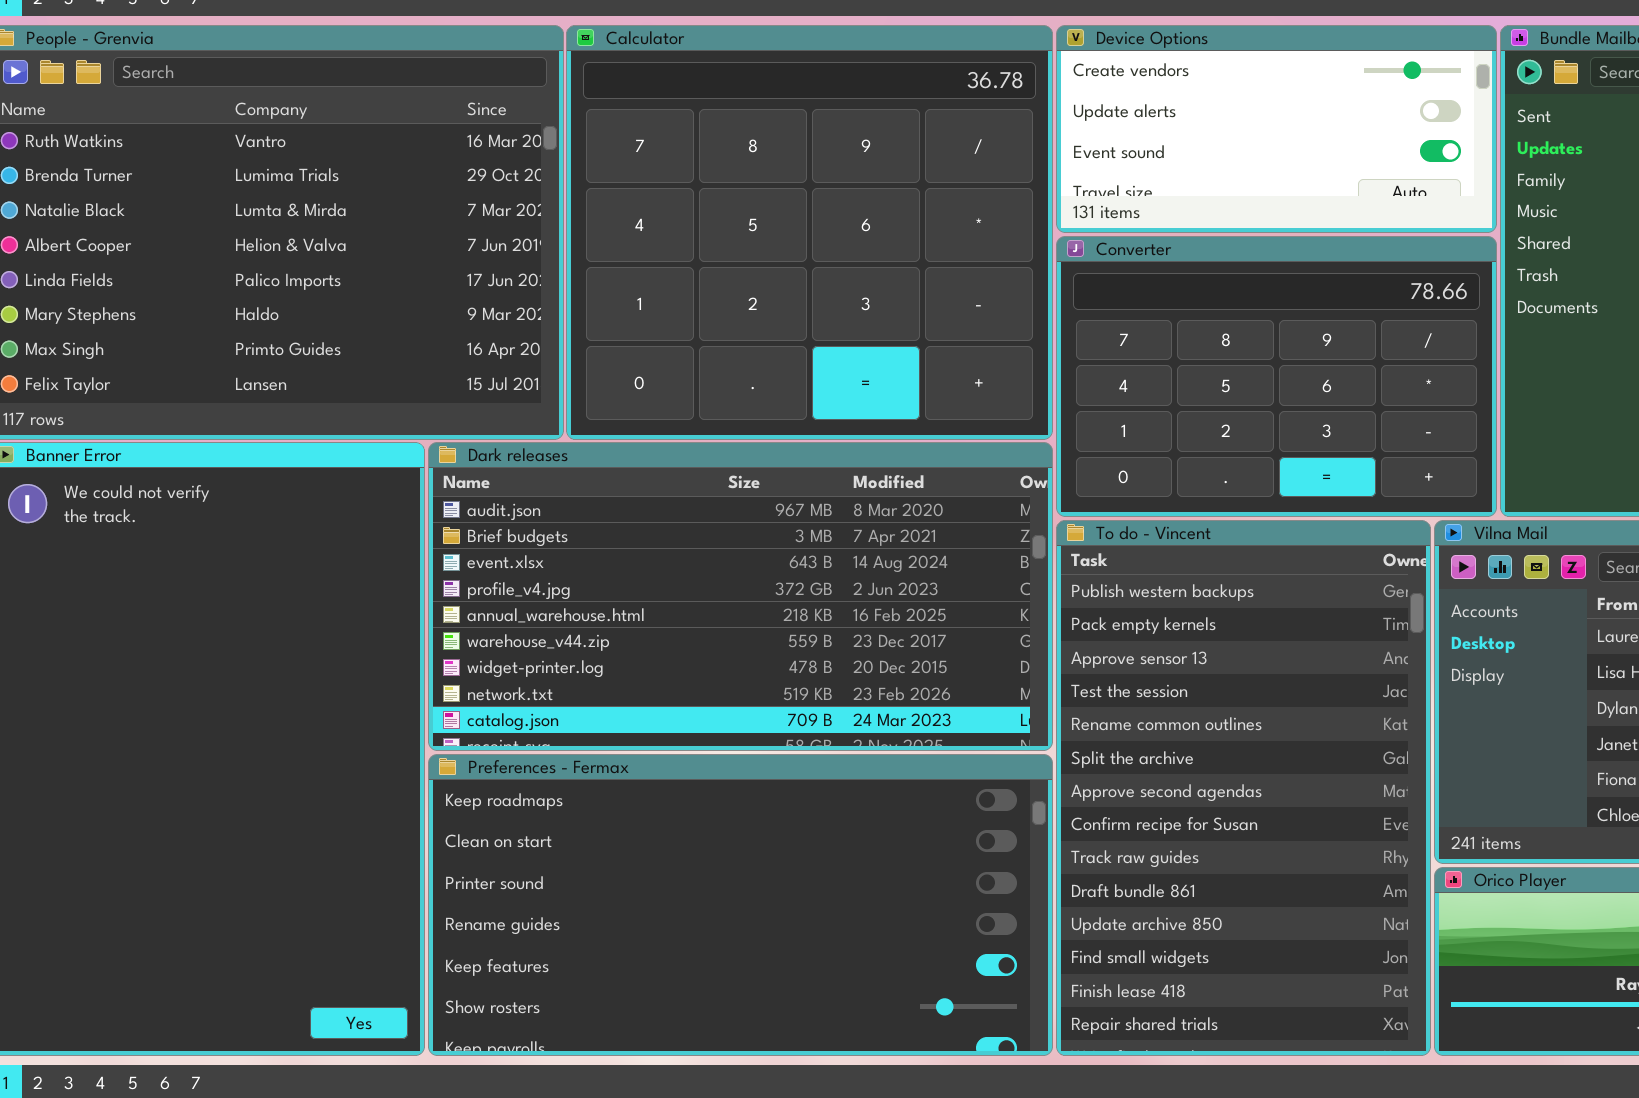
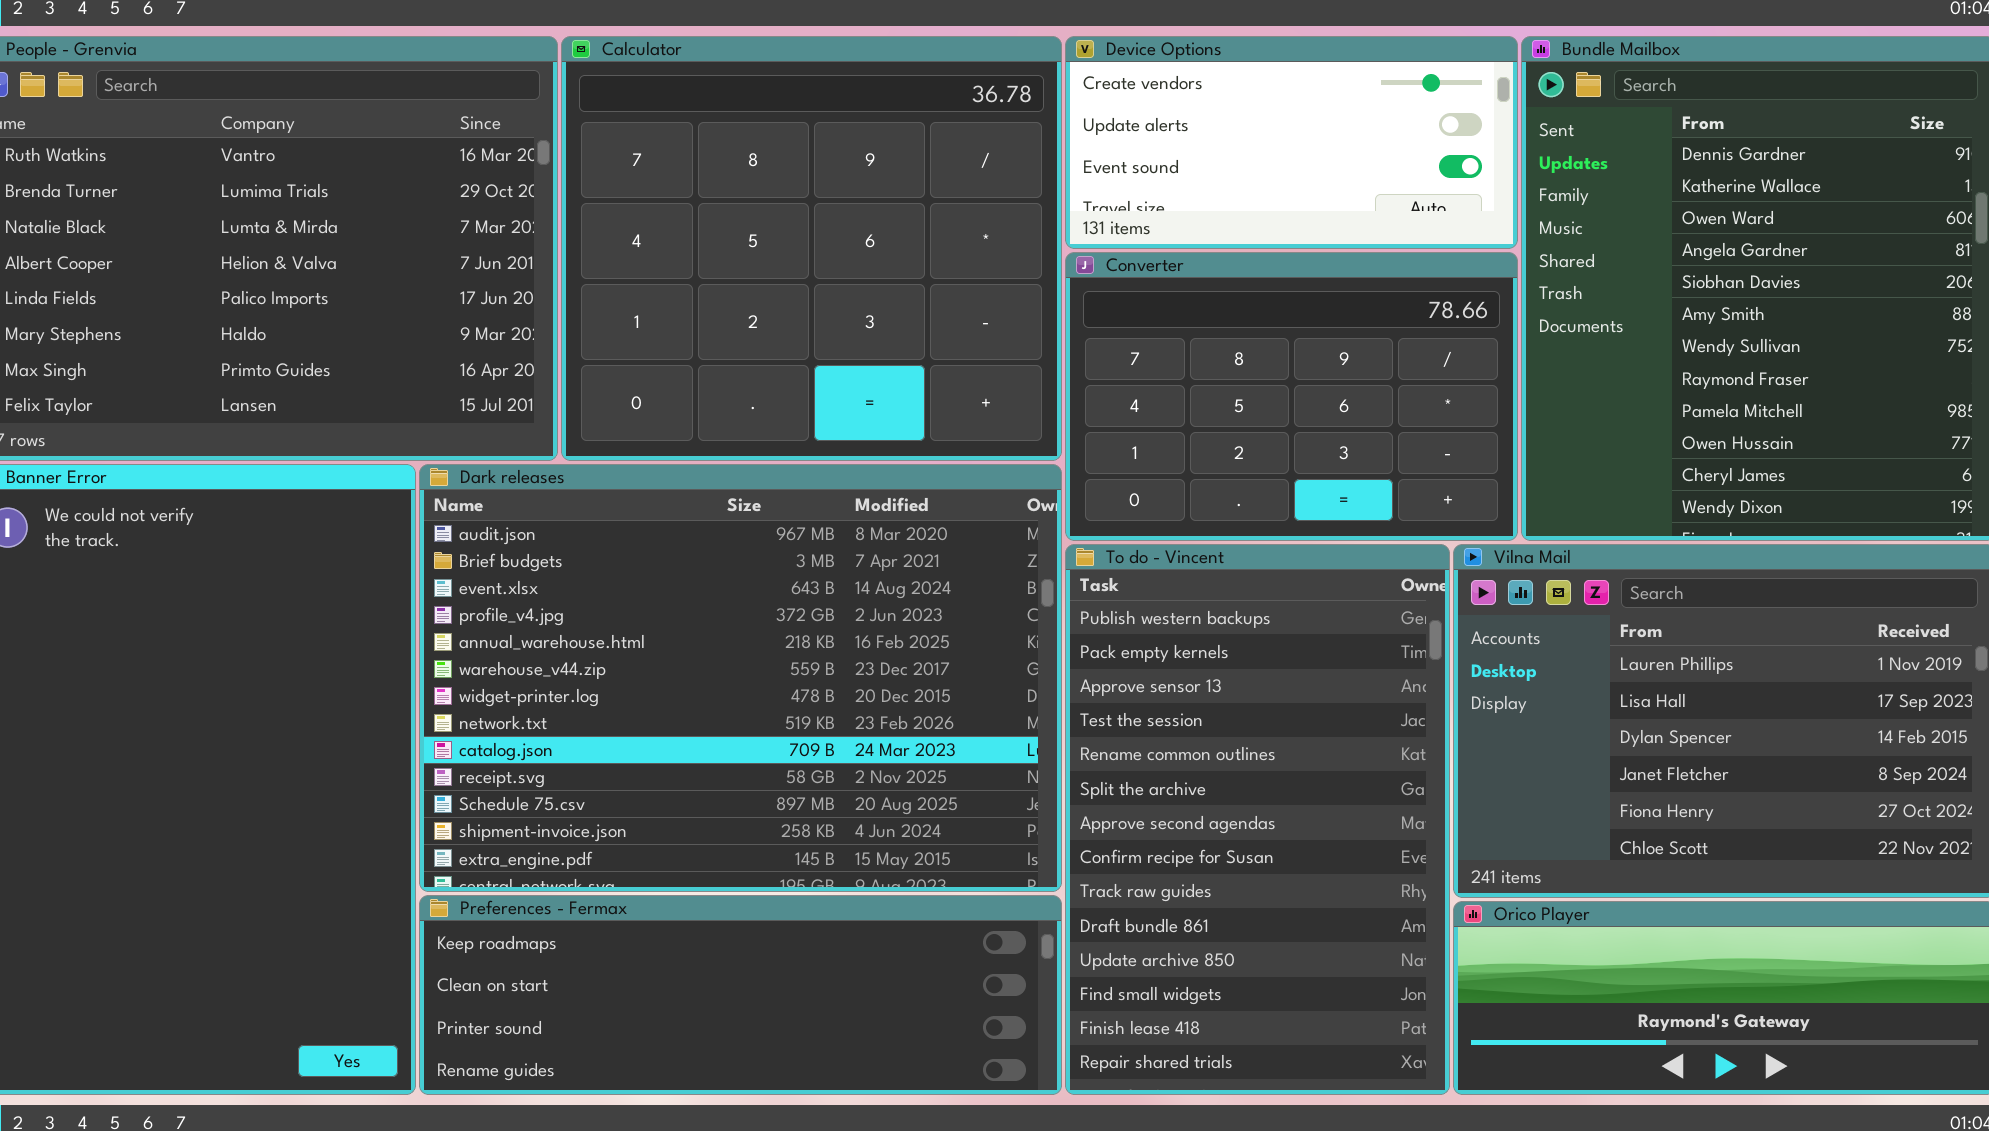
Dark releases: [428,442,1053,751] -> [419,464,1062,892], resized
Preferences - Fermax: [428,754,1053,1056] -> [419,895,1062,1095], resized

